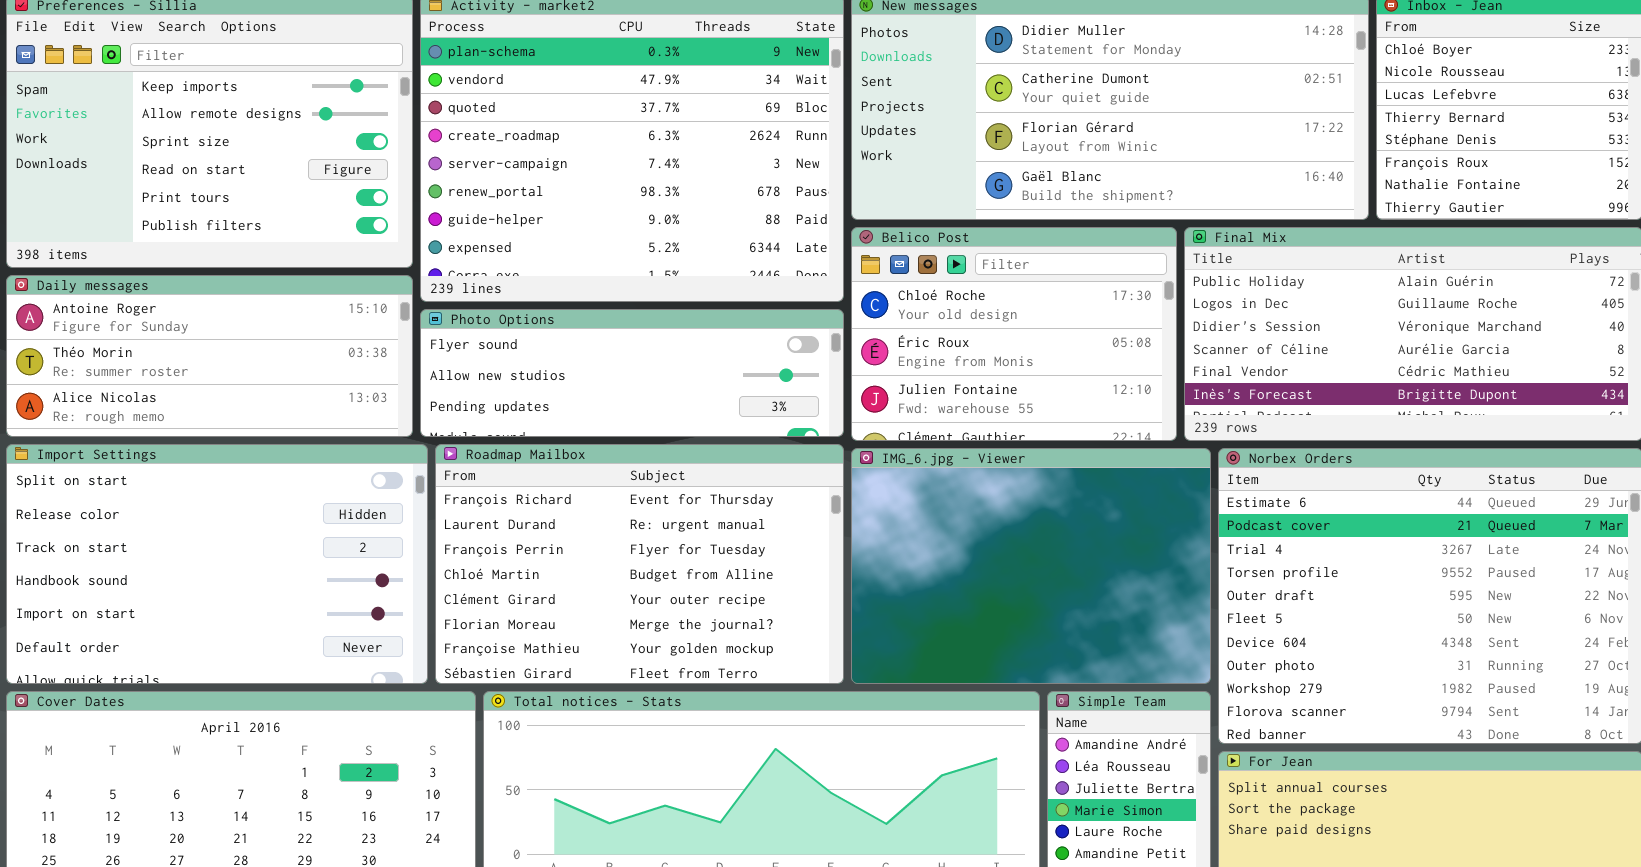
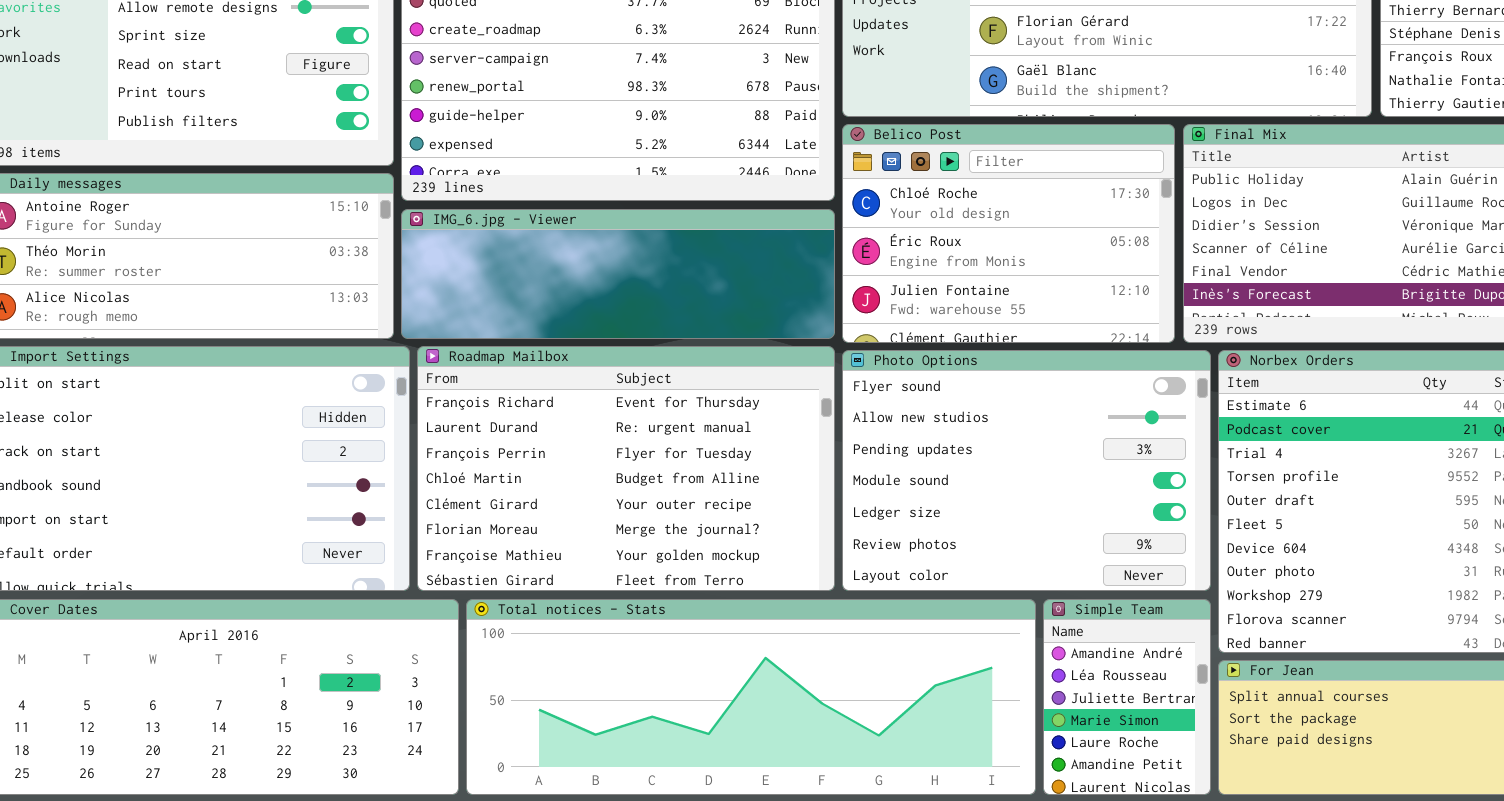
Photo Options: [420,309,844,437] -> [842,350,1211,591], moved, resized
IMG_6.jpg - Viewer: [851,448,1211,684] -> [401,209,835,339], moved, resized

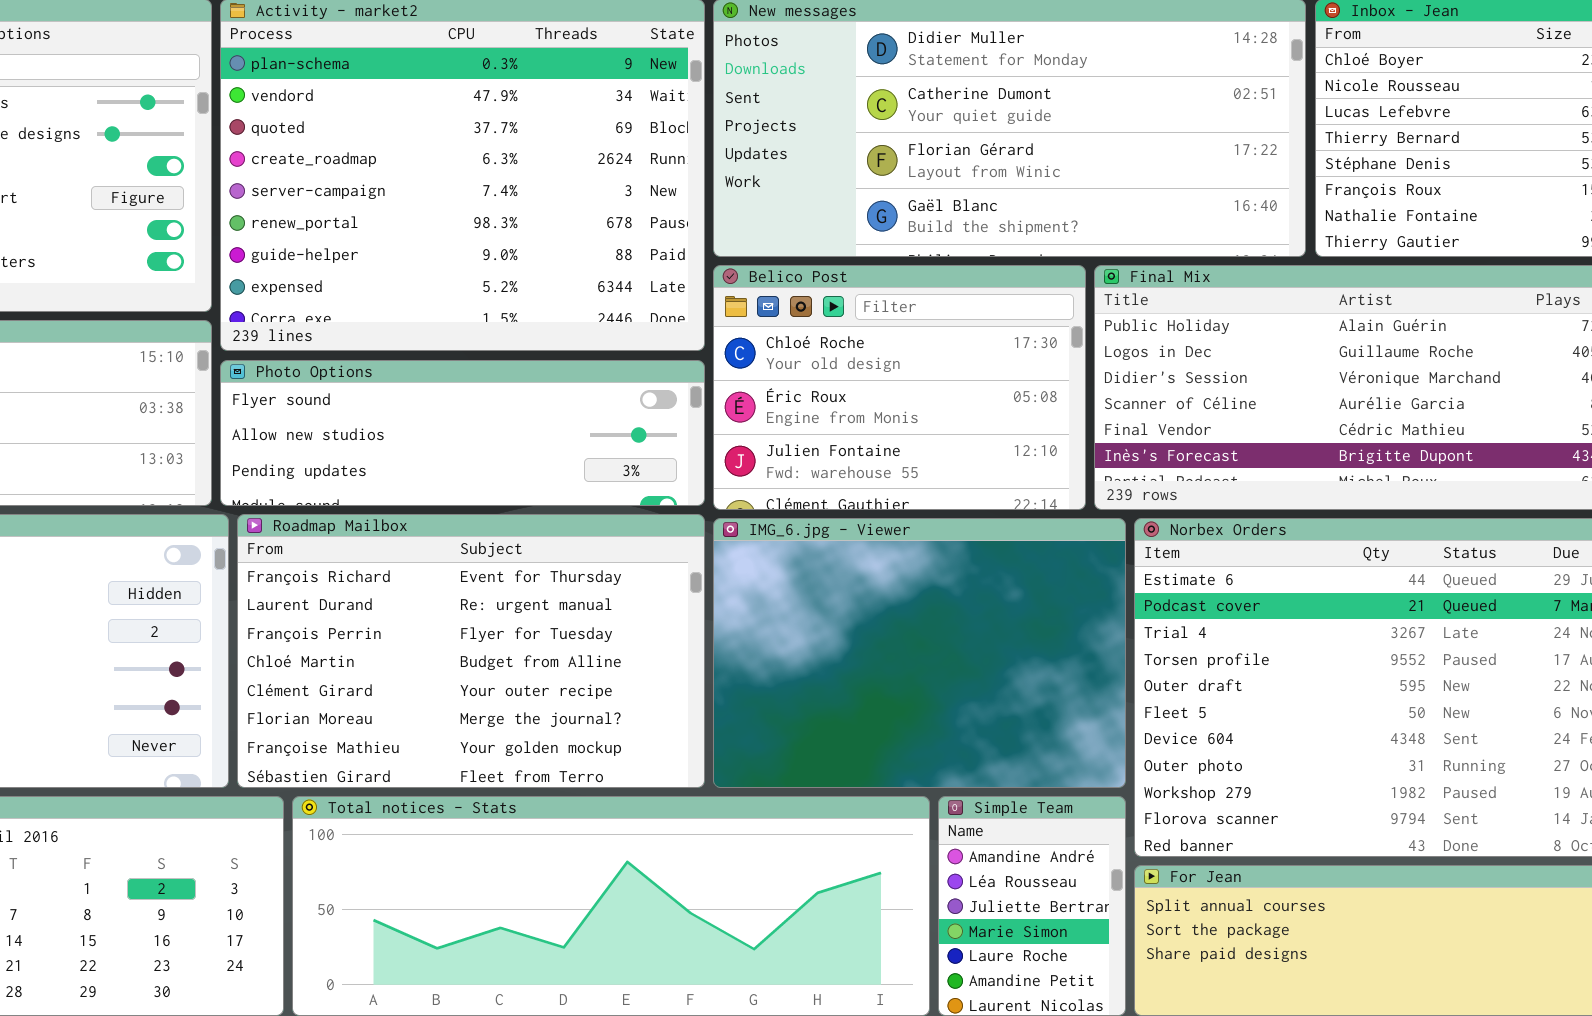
IMG_6.jpg - Viewer: [401,209,835,339] -> [713,518,1126,788], moved, resized
Photo Options: [842,350,1211,591] -> [220,360,705,506], moved, resized

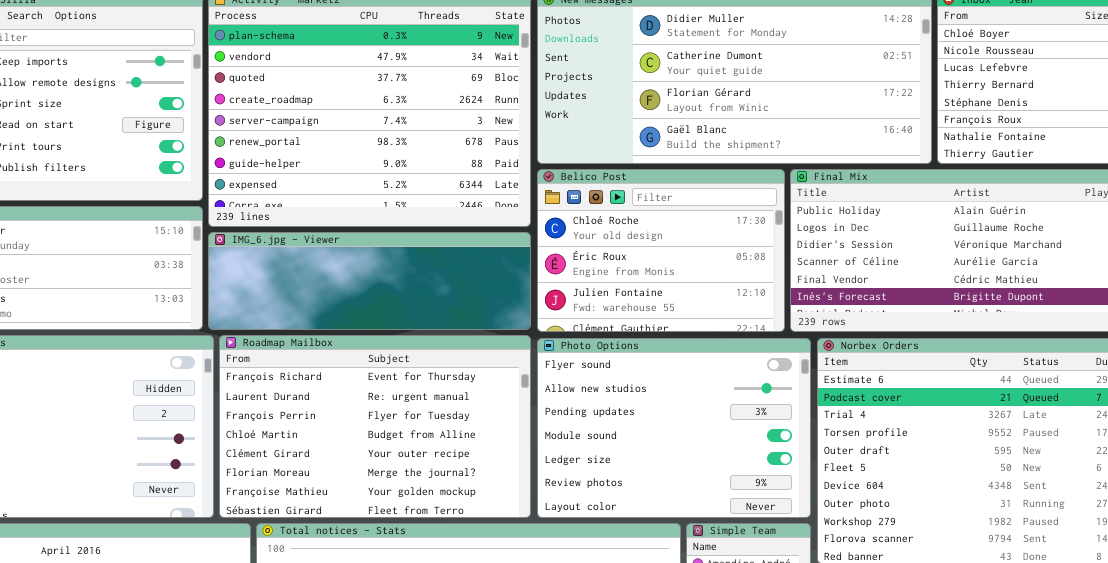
Photo Options: [220,360,705,506] -> [537,338,811,518], moved, resized
IMG_6.jpg - Viewer: [713,518,1126,788] -> [208,232,531,330], moved, resized

